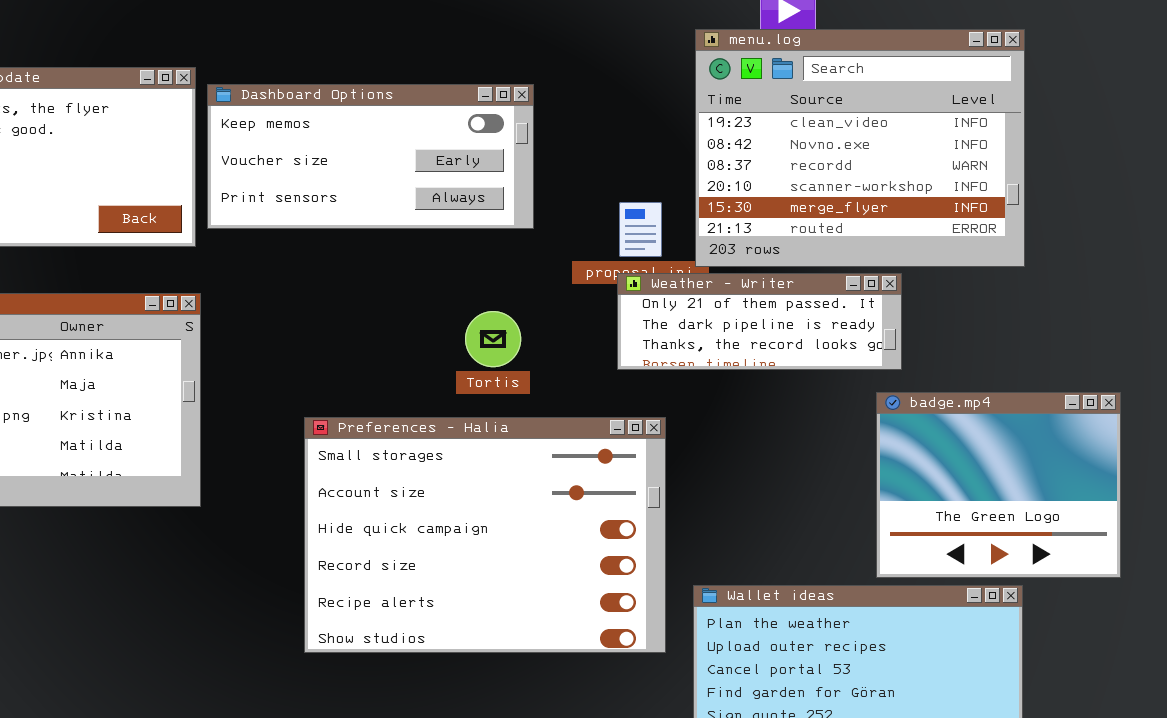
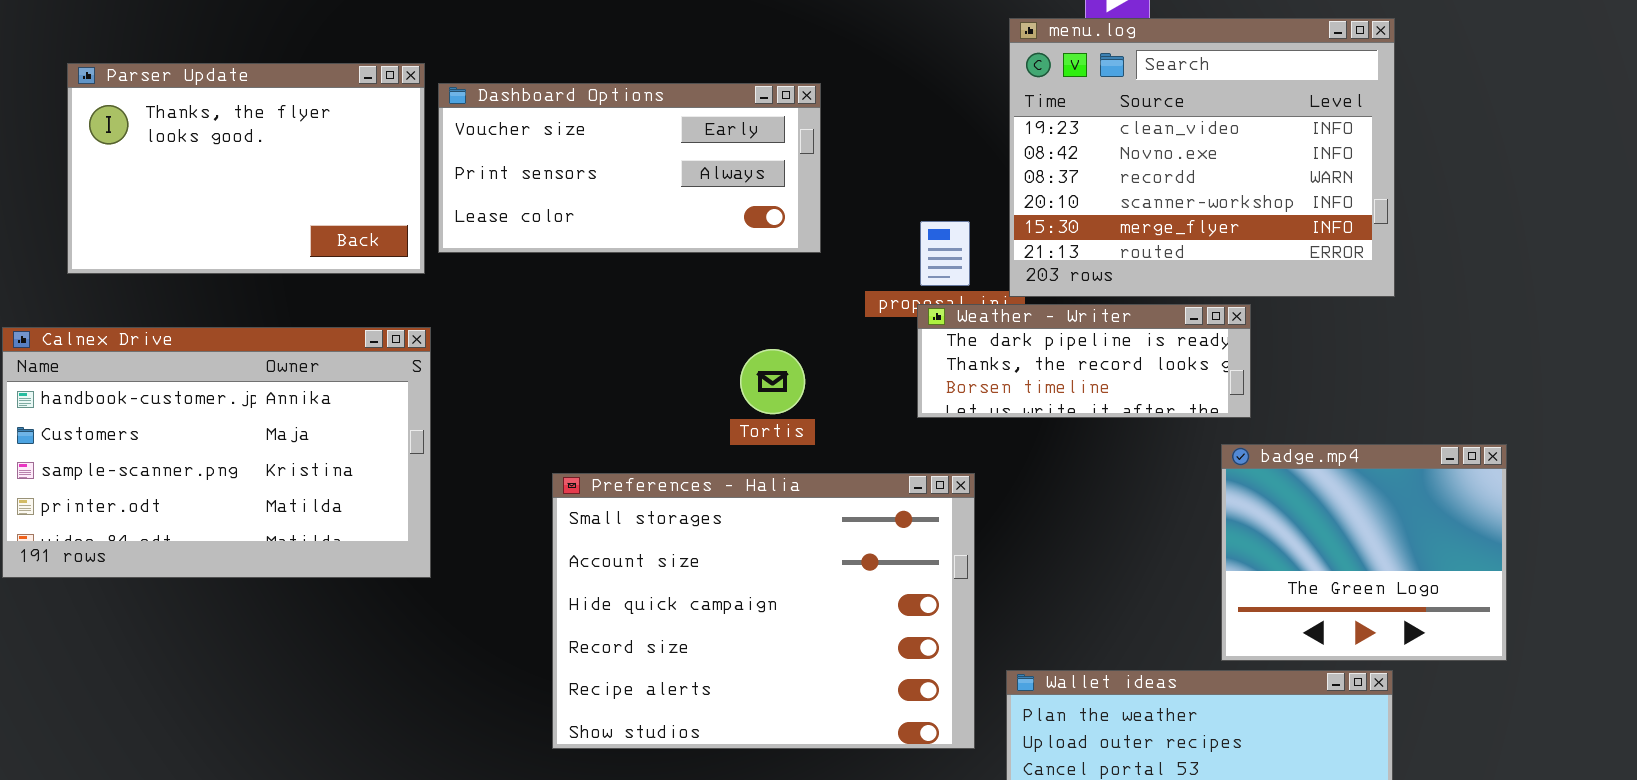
Dashboard Options: [207,84,534,229] -> [438,83,821,253], scrolled down 1 row
Weather - Writer: [617,273,902,370] -> [917,304,1251,418], scrolled down 1 row

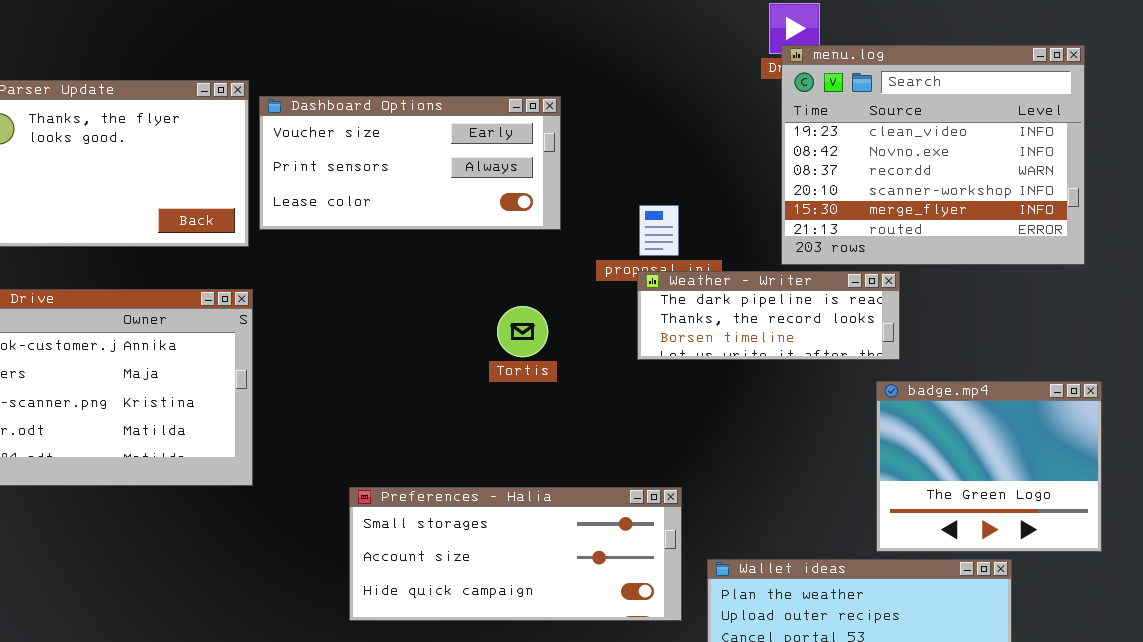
menu.log: [1009,18,1395,297] -> [781,45,1085,265], moved
Preferences - Halia: [552,473,975,749] -> [349,487,682,621], resized

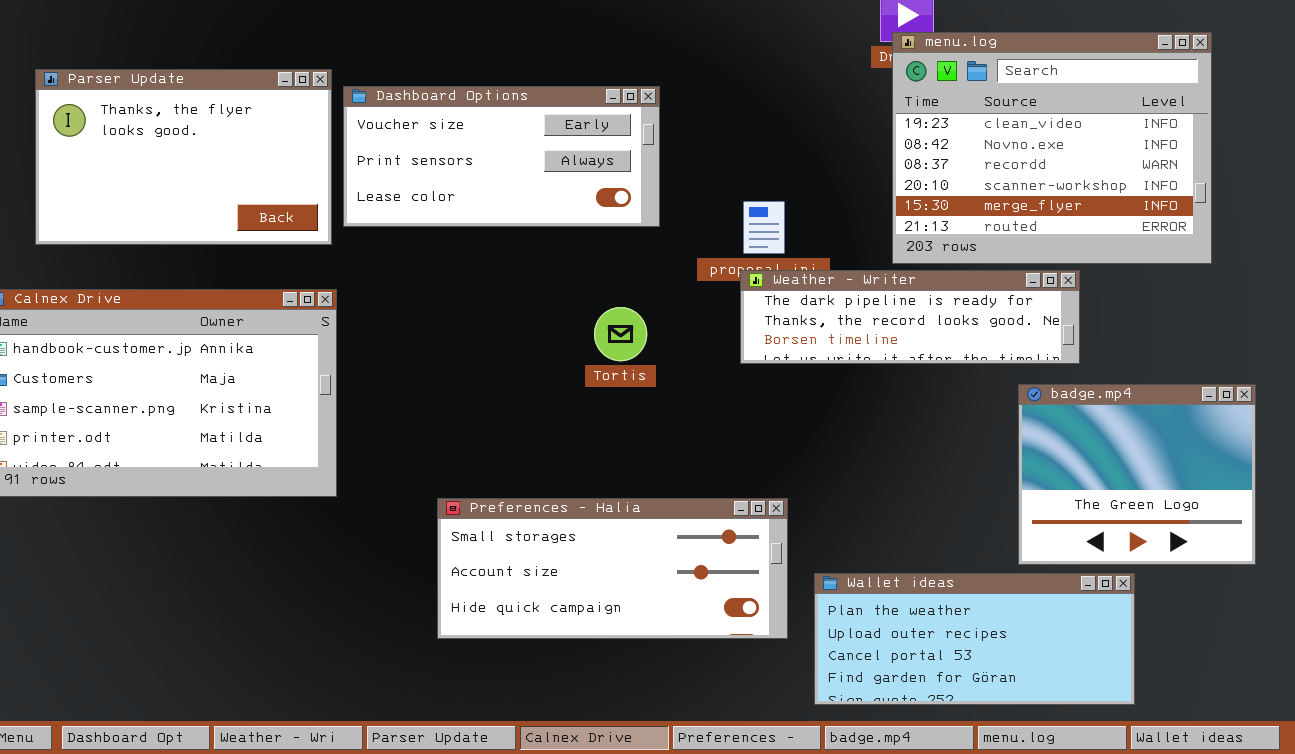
Weather - Writer: [637,271,900,360] -> [740,270,1080,364], resized
badge.mp4: [876,381,1102,552] -> [1018,384,1256,565], moved

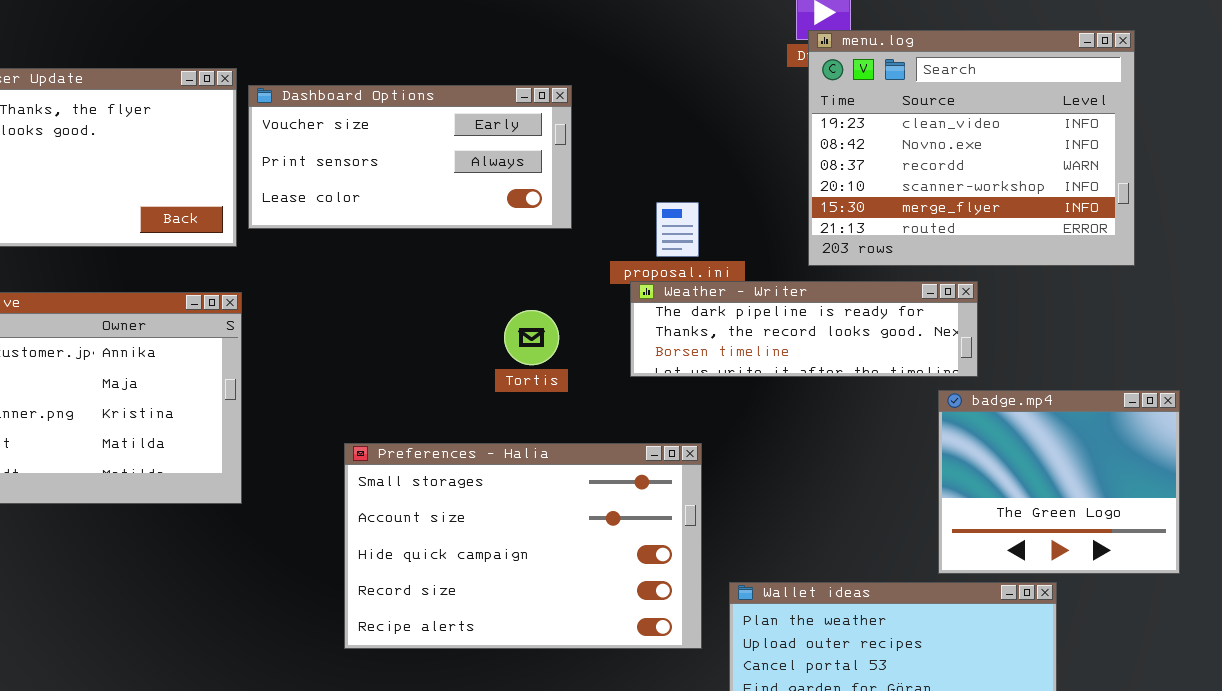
Weather - Writer: [740,270,1080,364] -> [630,281,978,377], moved
Preferences - Halia: [437,498,788,639] -> [344,443,702,649], resized

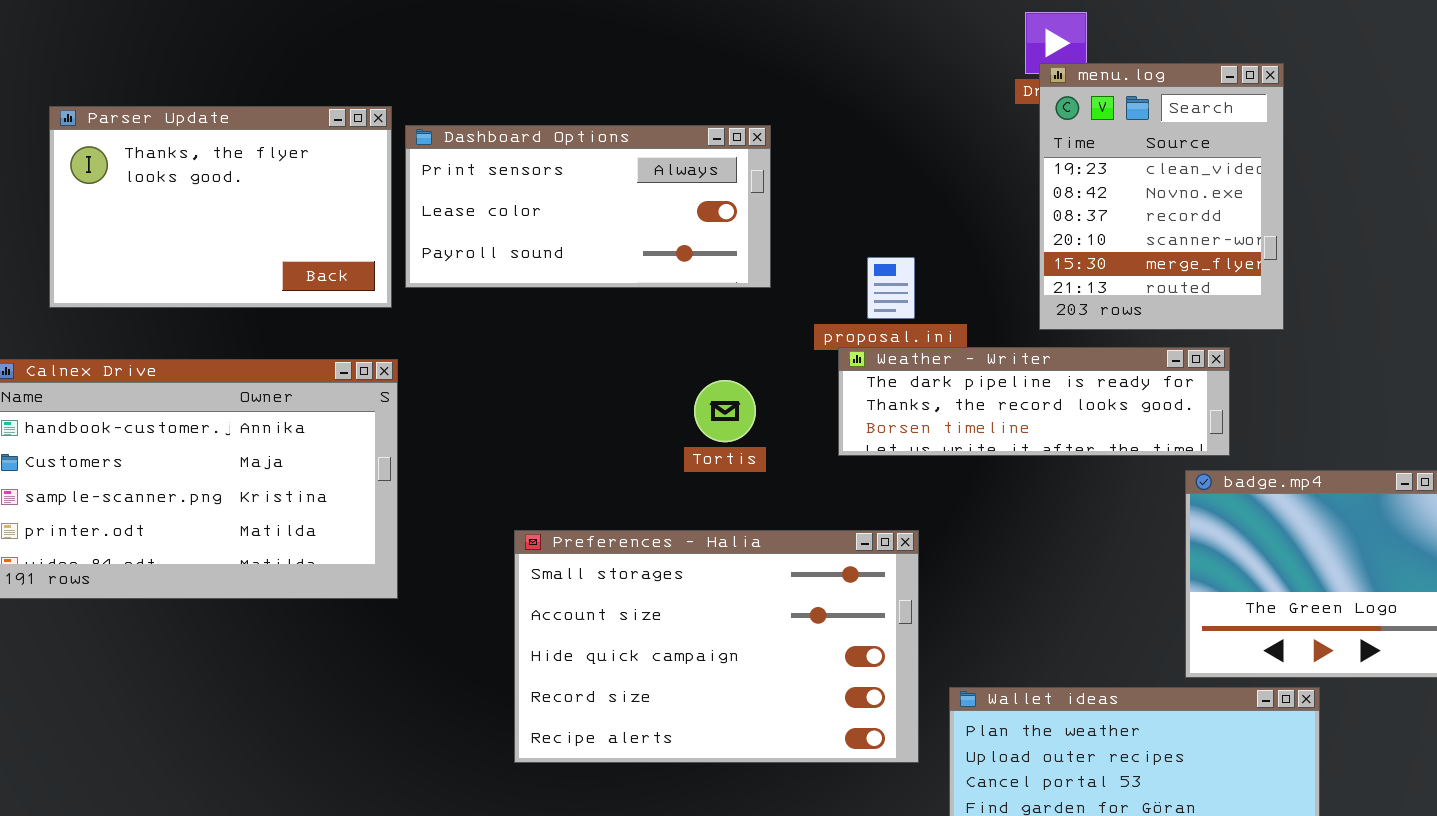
menu.log: [808,30,1135,266] -> [1039,63,1284,330], resized
Dashboard Options: [248,85,572,229] -> [405,125,771,288], scrolled down 1 row

